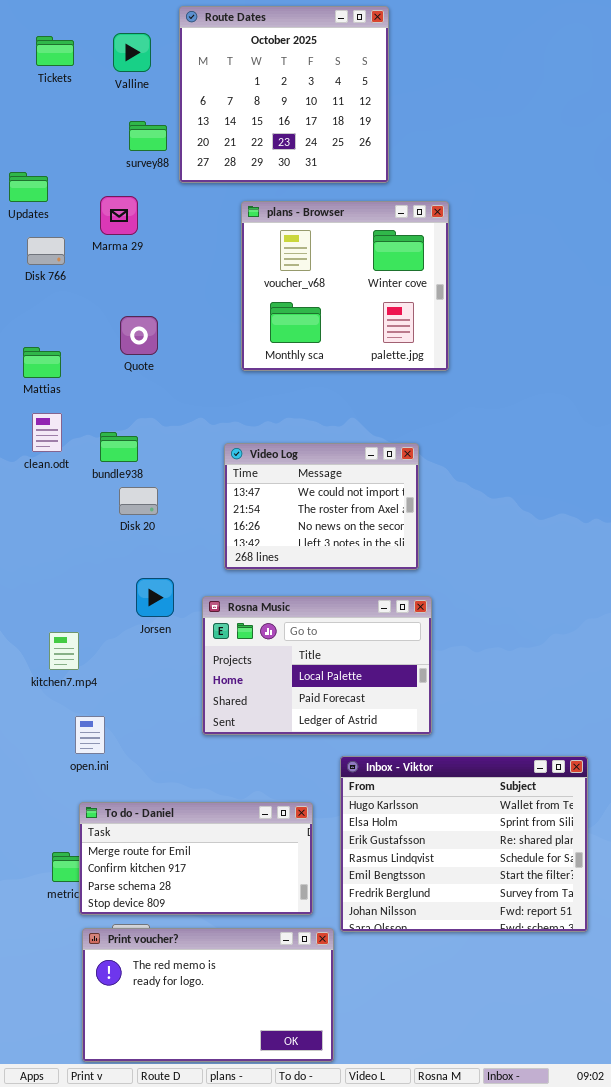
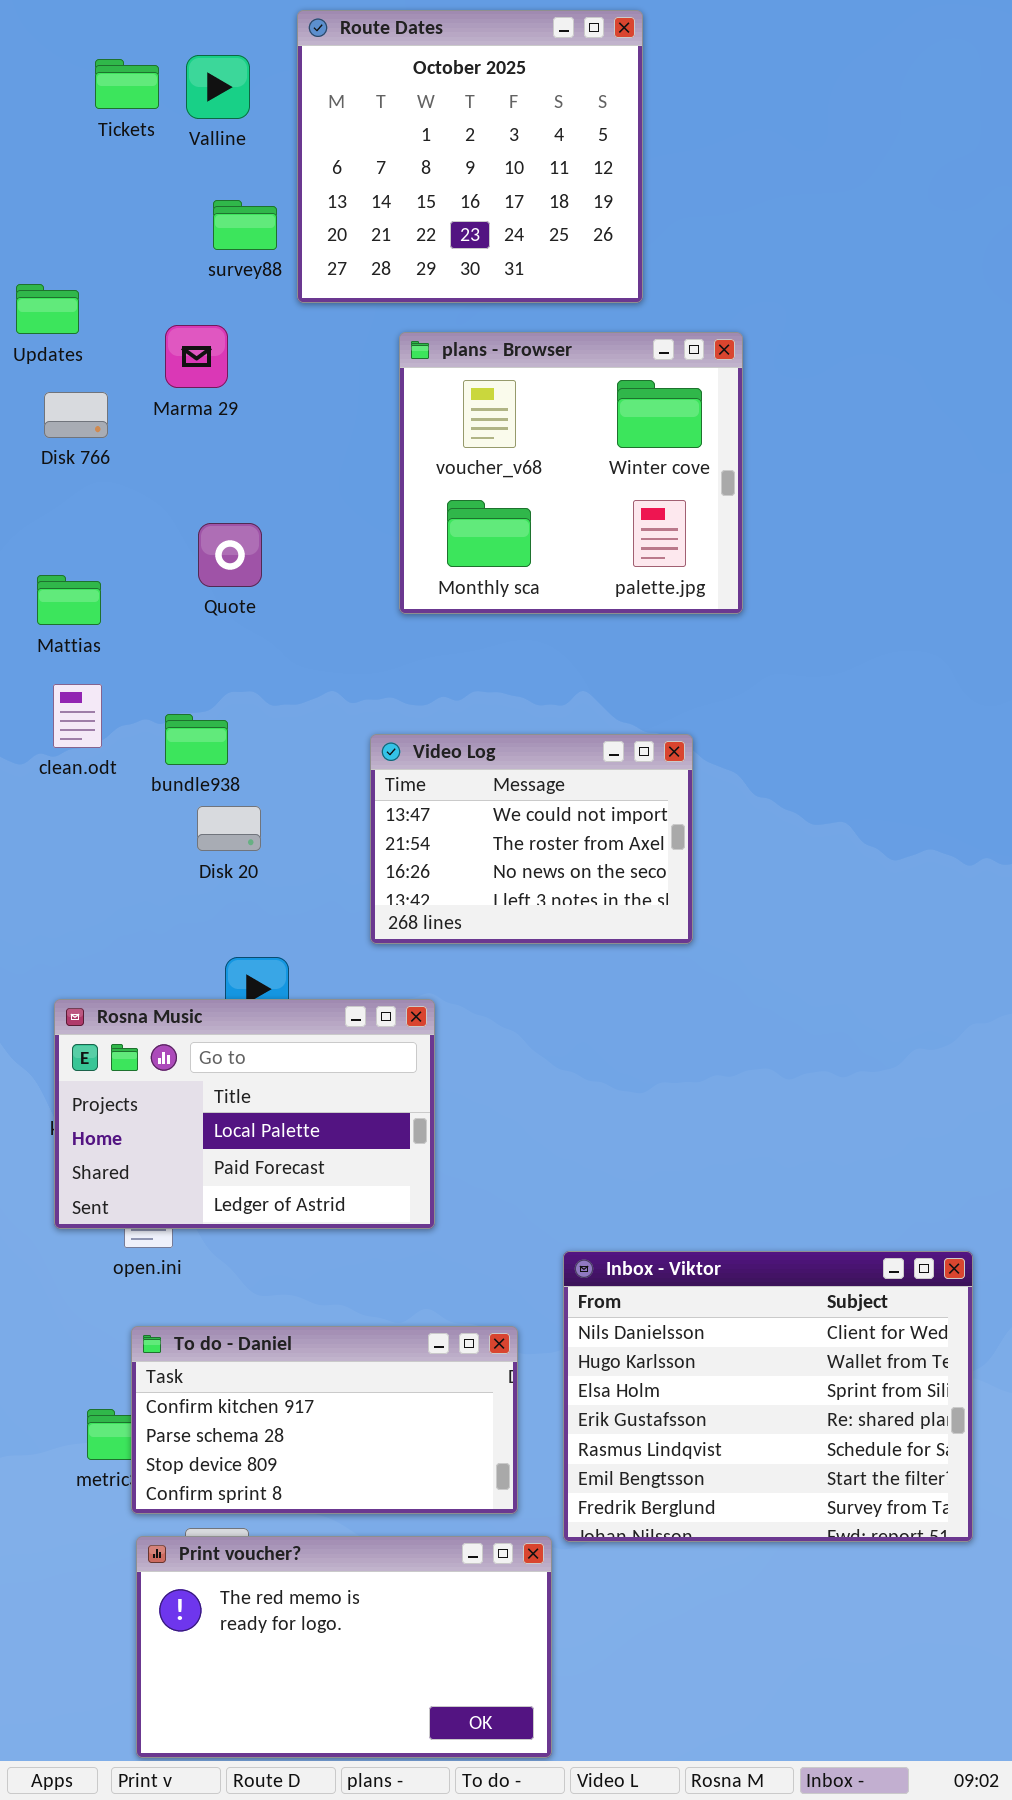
Tickets: [36,36,74,66] -> [95,59,159,109], moved
Rosna Music: [202,596,432,735] -> [54,999,435,1229], moved
Inbox - Viktor: [340,756,588,932] -> [563,1251,973,1542], scrolled up 1 row
To do - Daniel: [79,802,313,915] -> [131,1326,518,1514], scrolled down 1 row

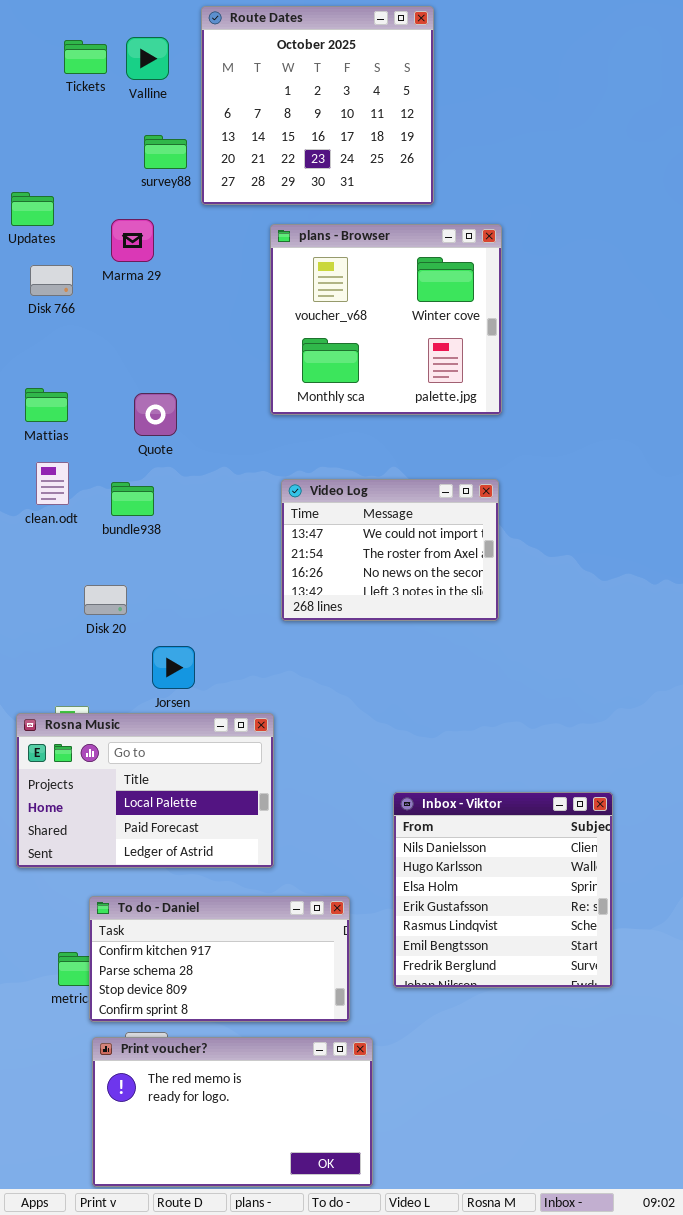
Quote: [198,523,262,587] -> [134,393,177,436], moved
Video Log: [370,734,693,944] -> [281,479,499,621], moved
Disk 20: [197,806,261,851] -> [84,585,127,615], moved
Rosna Music: [54,999,435,1229] -> [16,713,274,868], moved
Inbox - Viktor: [563,1251,973,1542] -> [393,792,613,988], moved, resized

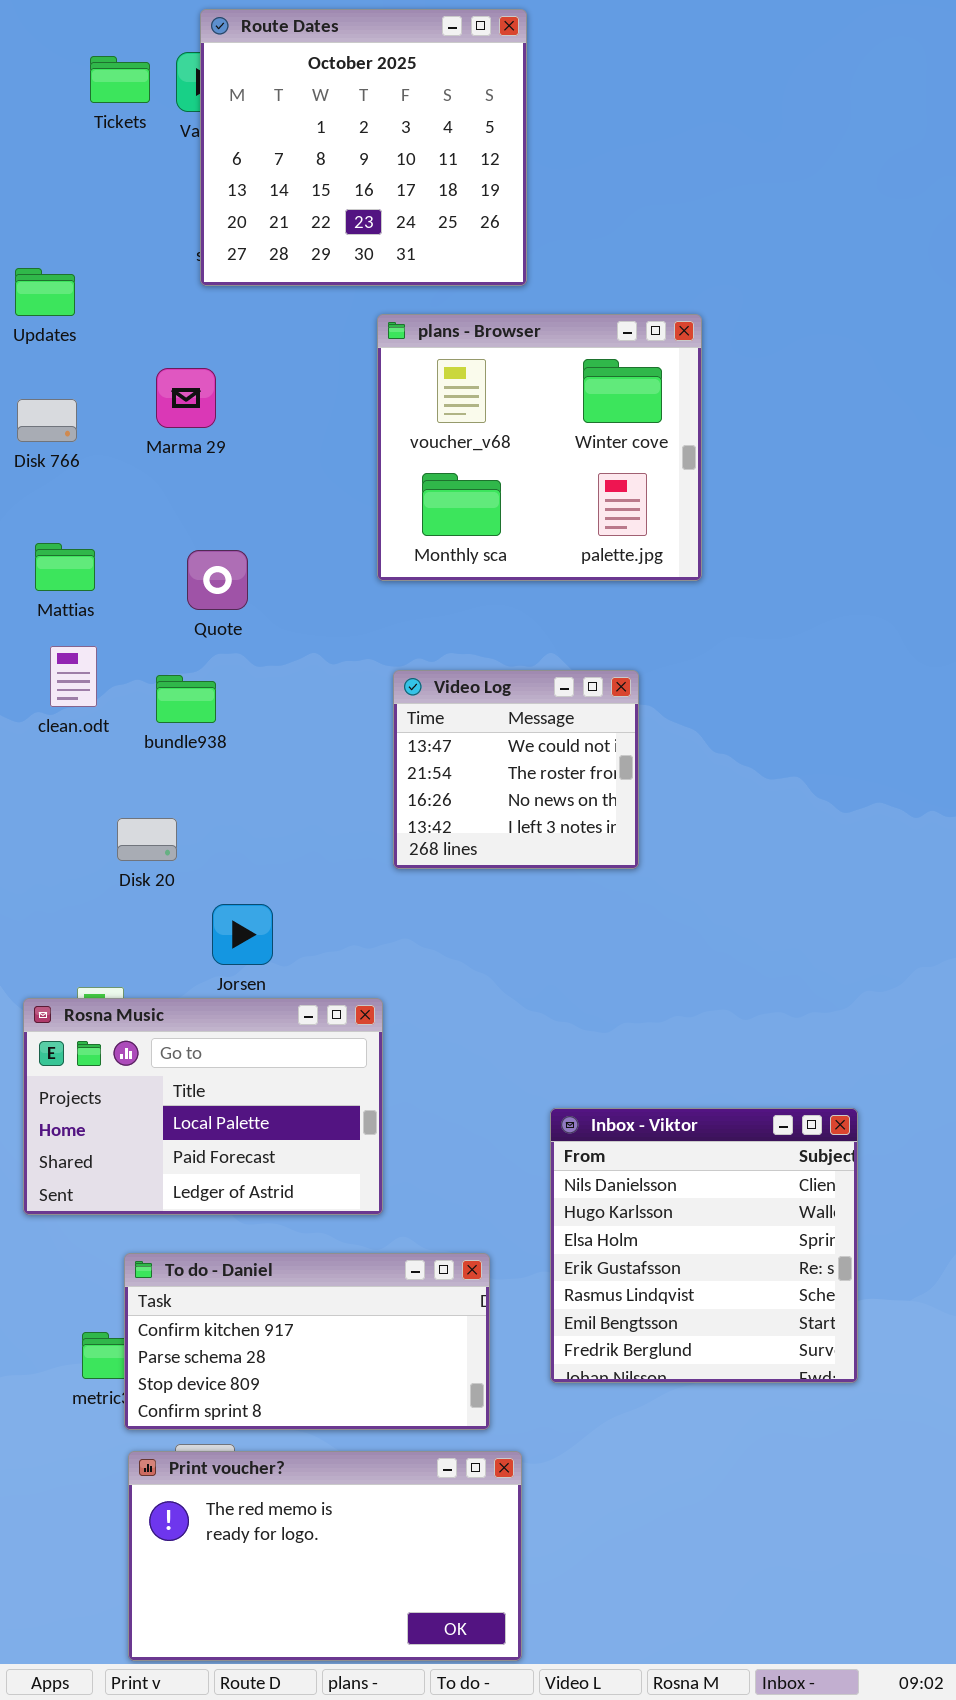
Route Dates: [201,6,434,205] -> [200,9,527,286], moved
Marma 29: [111,219,154,262] -> [156,368,216,428], moved
Disk 766: [30,265,73,296] -> [17,399,77,442], moved
Video Log: [281,479,499,621] -> [393,670,639,869], resized

